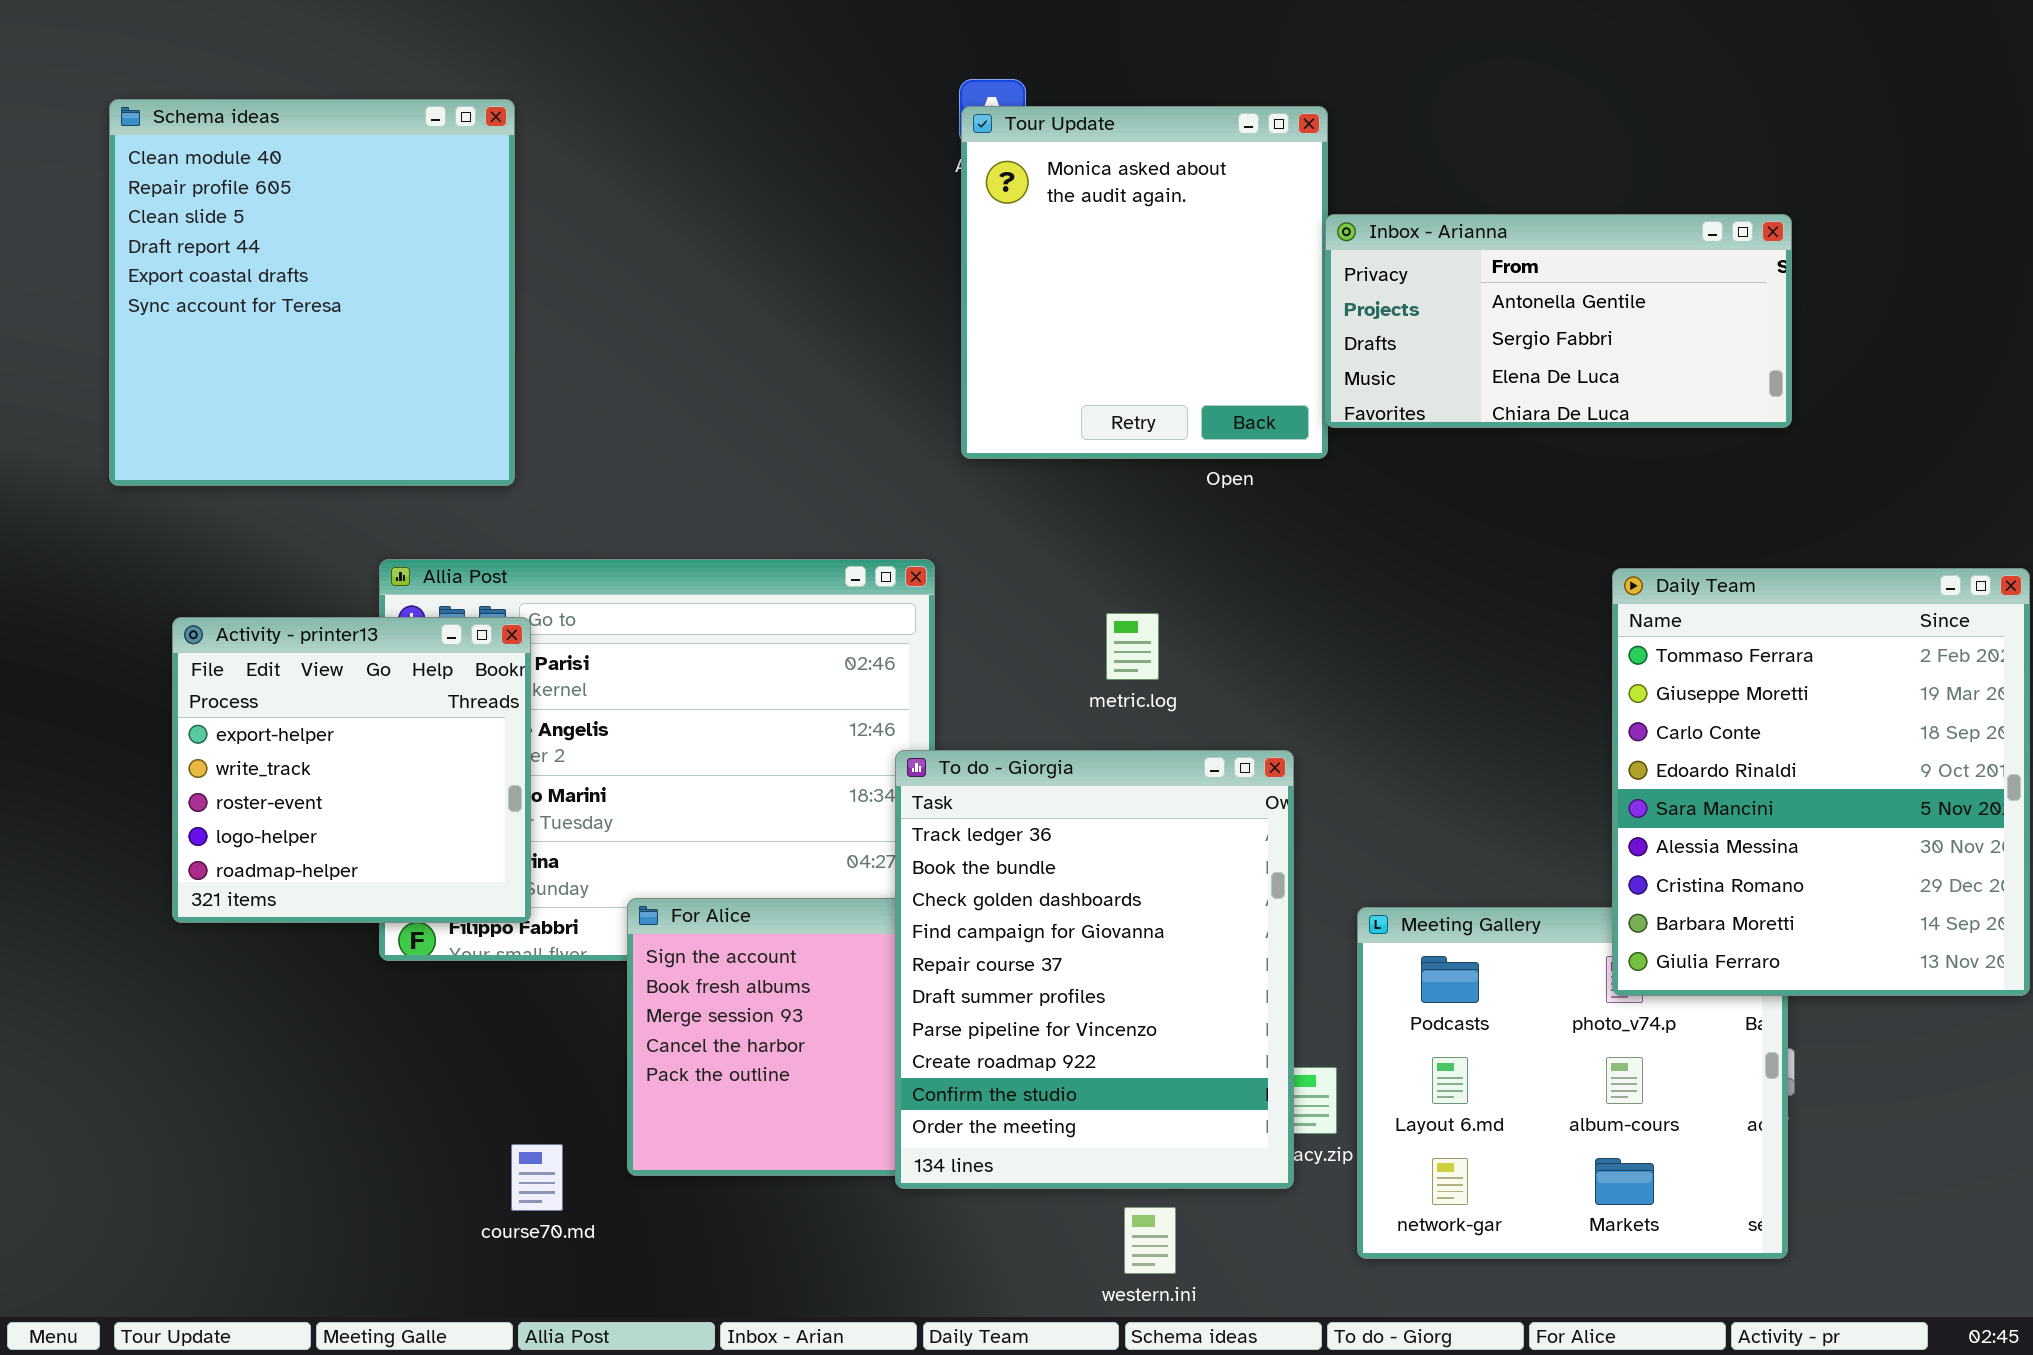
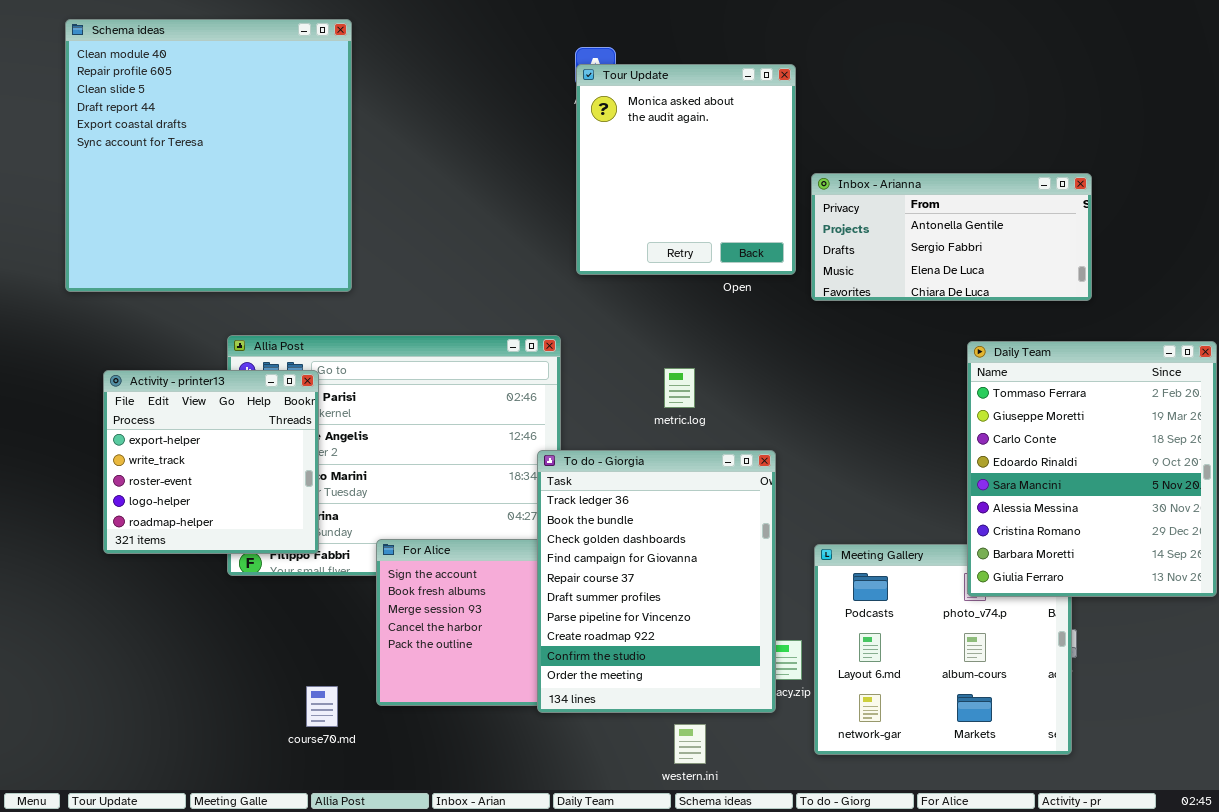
Schema ideas: [109,99,515,486] -> [65,19,352,292], resized
Inbox - Arianna: [1325,214,1792,428] -> [811,173,1092,301], moved

